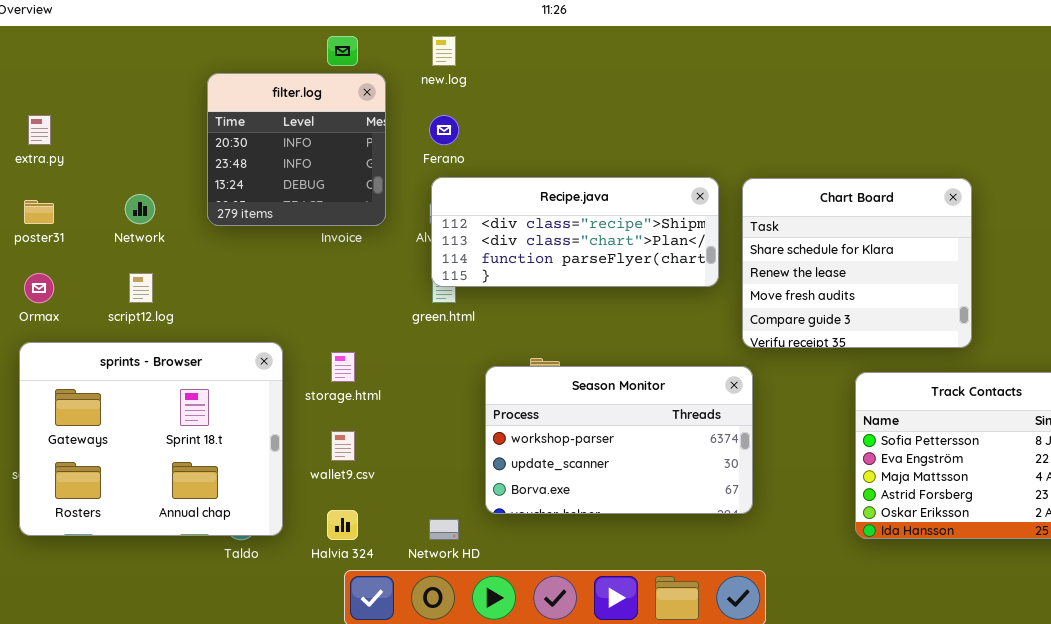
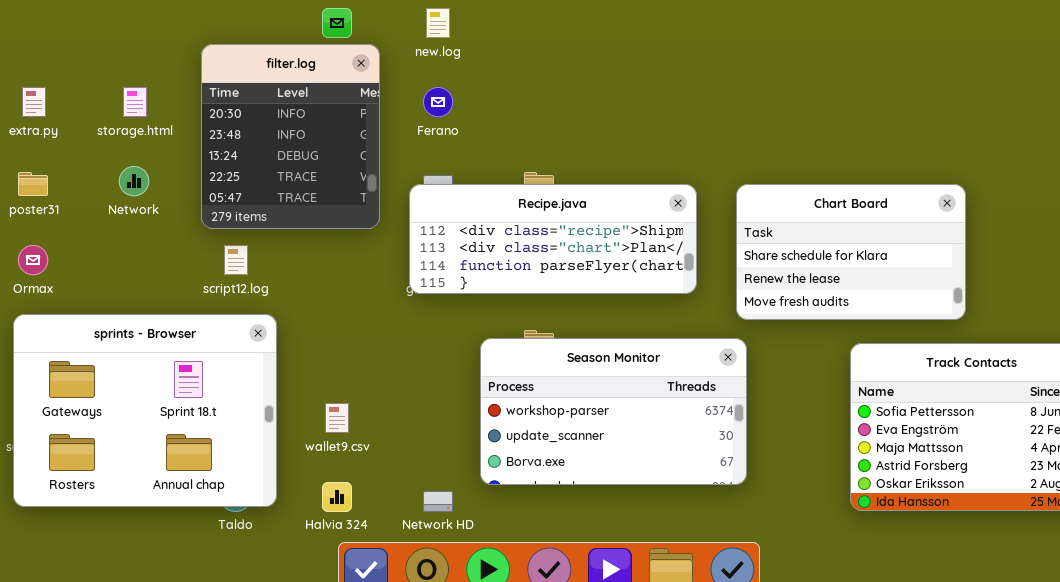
filter.log: [207,73,386,226] -> [201,44,380,229], resized
Recipe.java: [431,177,719,287] -> [409,184,697,294], moved
Chart Board: [742,178,972,348] -> [736,184,966,320], resized
script12.log: [129,273,153,303] -> [224,245,248,275], moved
storage.html: [331,352,355,382] -> [123,87,147,117], moved

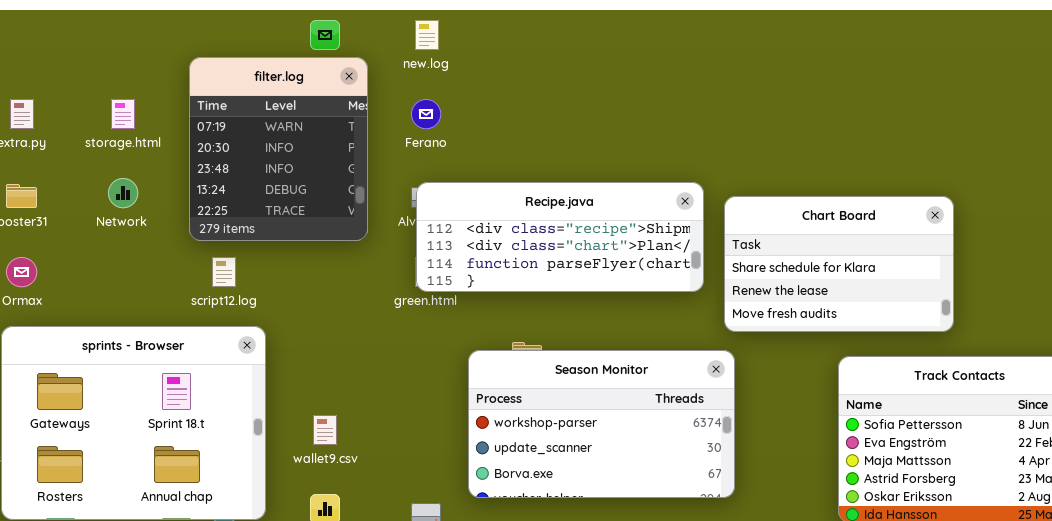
filter.log: [201,44,380,229] -> [189,57,368,241], scrolled up 1 row
Recipe.java: [409,184,697,294] -> [416,182,704,292], moved

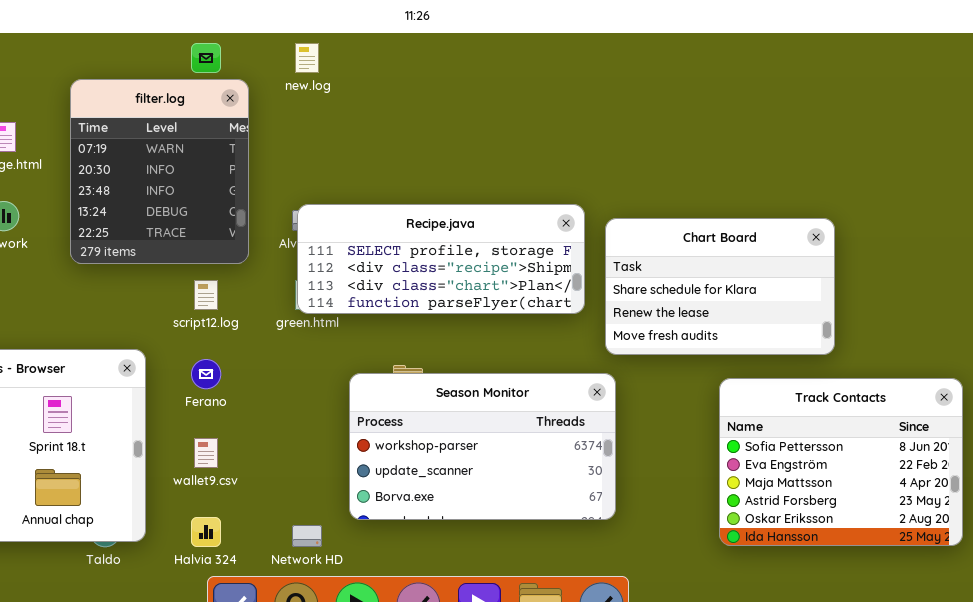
Ferano: [411,99,441,129] -> [191,359,221,389], moved
Recipe.java: [416,182,704,292] -> [297,204,585,314], scrolled up 1 row
script12.log: [212,257,236,287] -> [194,280,218,310], moved

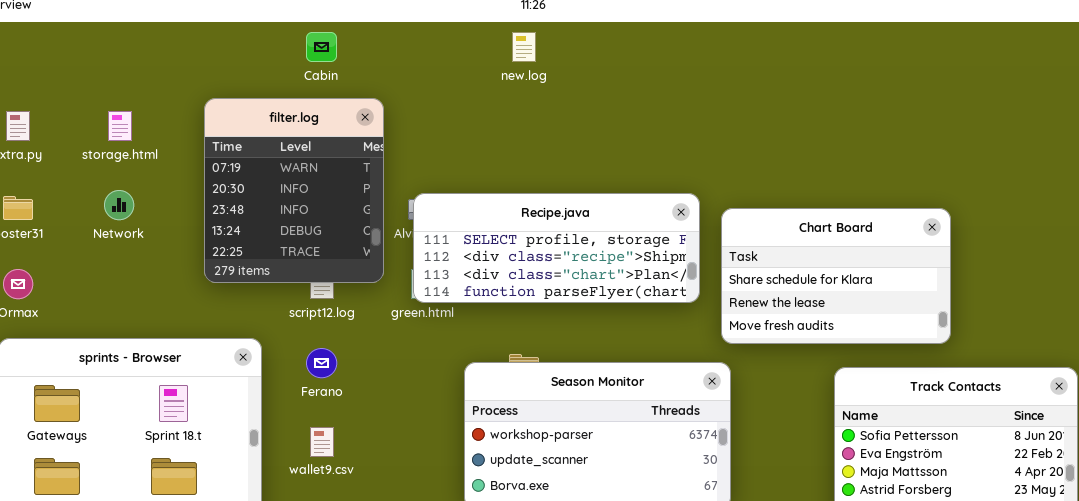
new.log: [295,43,319,73] -> [512,32,536,62], moved
filter.log: [70,79,249,264] -> [204,98,384,283], moved

